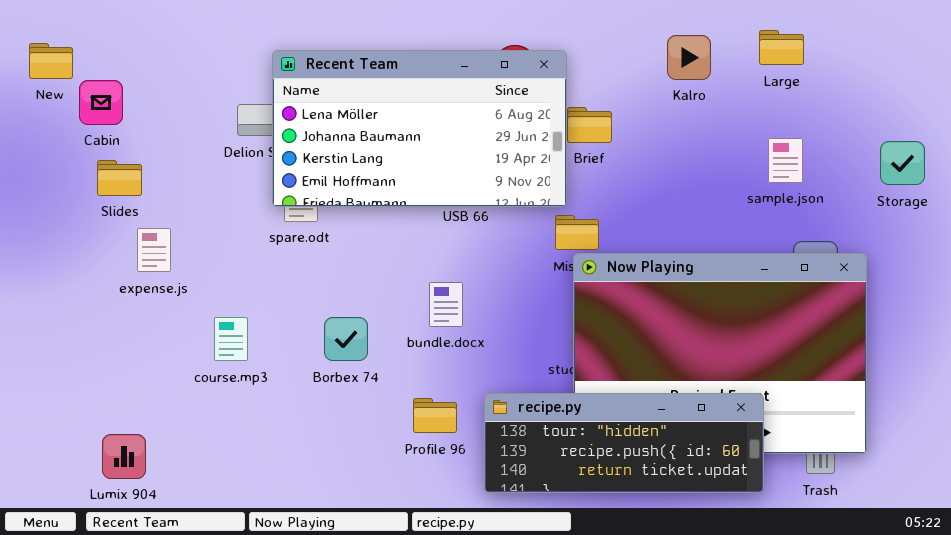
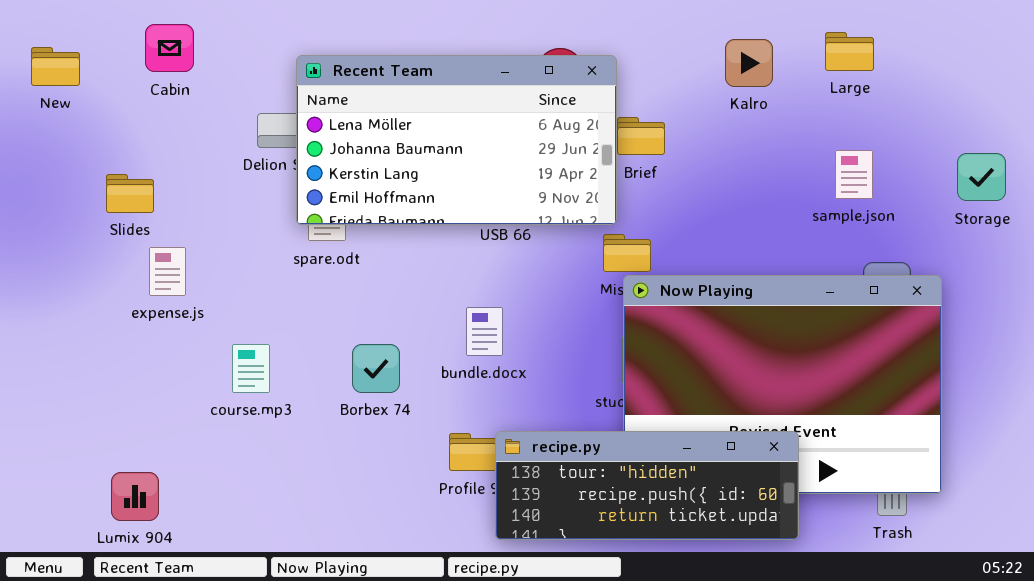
Cabin: [79,80,123,125] -> [145,24,194,72], moved
recipe.py: [484,393,764,493] -> [495,431,799,540], moved

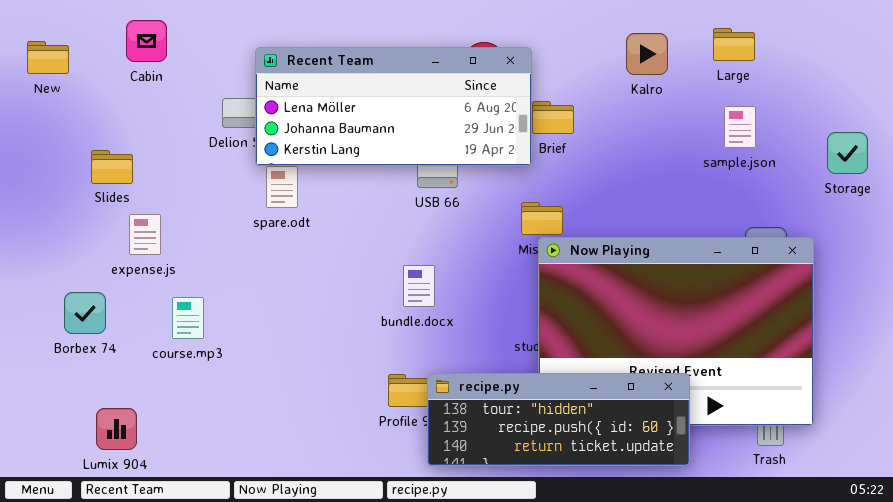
Recent Team: [296,55,617,225] -> [255,47,532,166], resized
sample.json: [835,150,873,199] -> [724,106,756,148], moved
course.mp3: [232,344,270,393] -> [172,297,204,339], moved
Borbex 74: [352,344,400,393] -> [64,292,106,334], moved

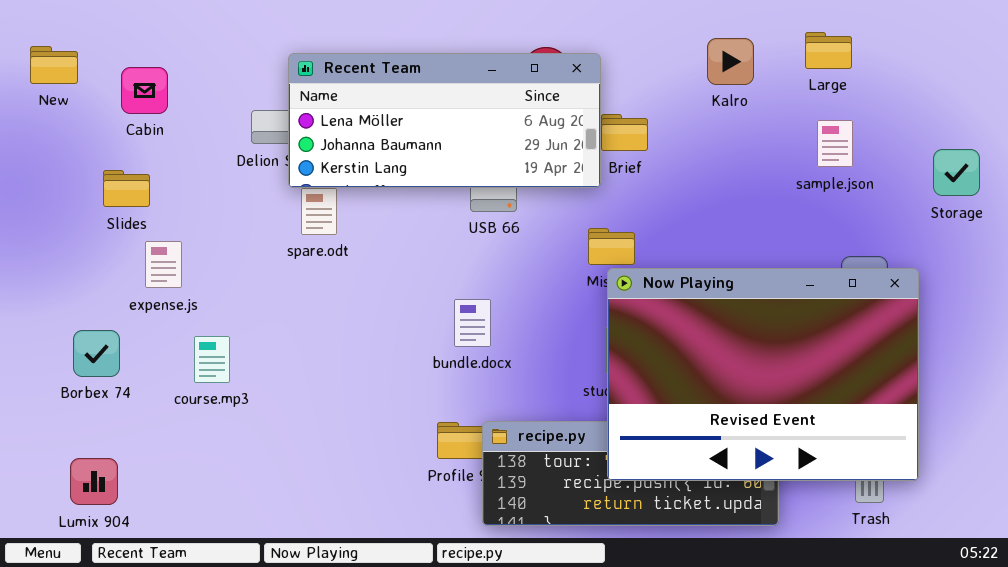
Cabin: [126,20,167,62] -> [121,67,168,114], moved
Now Playing: [538,237,814,426] -> [607,268,919,481], raised
Lumix 904: [96,408,137,450] -> [70,458,118,505], moved

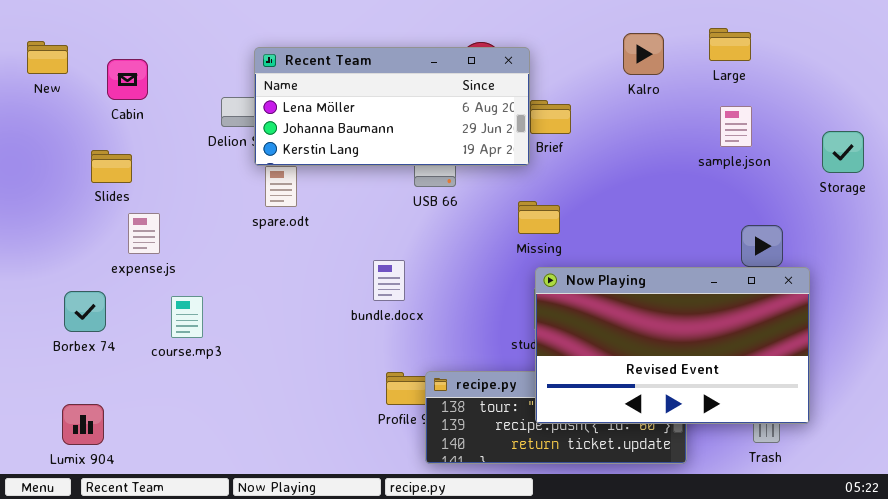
Now Playing: [607,268,919,481] -> [535,267,810,424], resized
bundle.docx: [454,299,491,347] -> [373,260,405,301], moved

